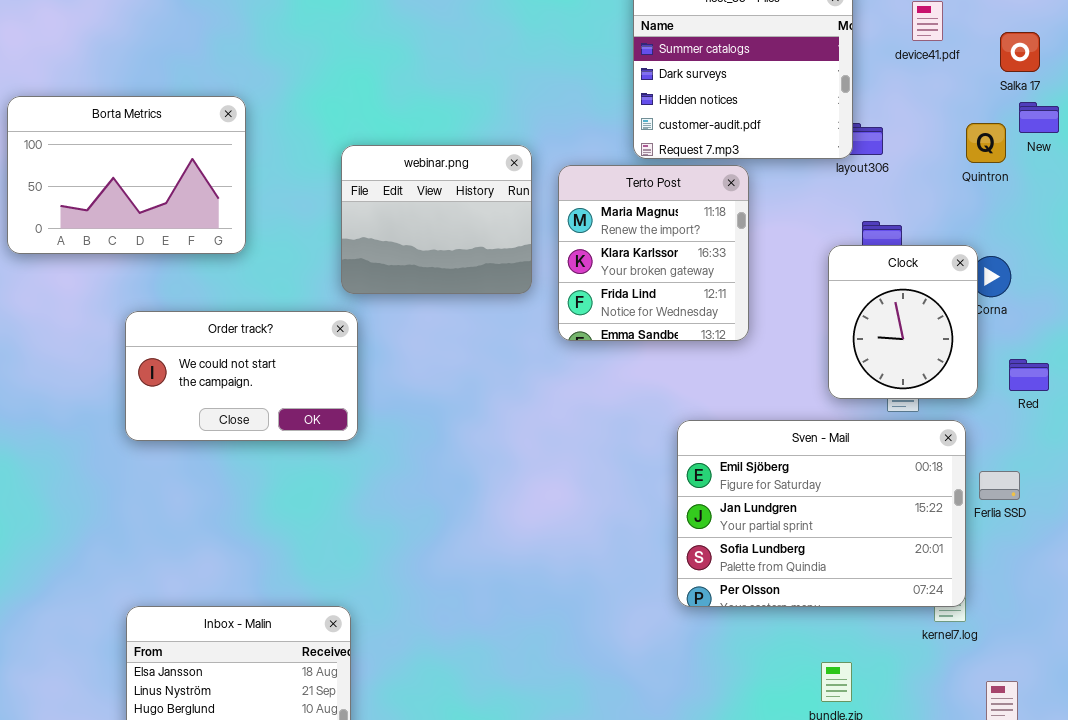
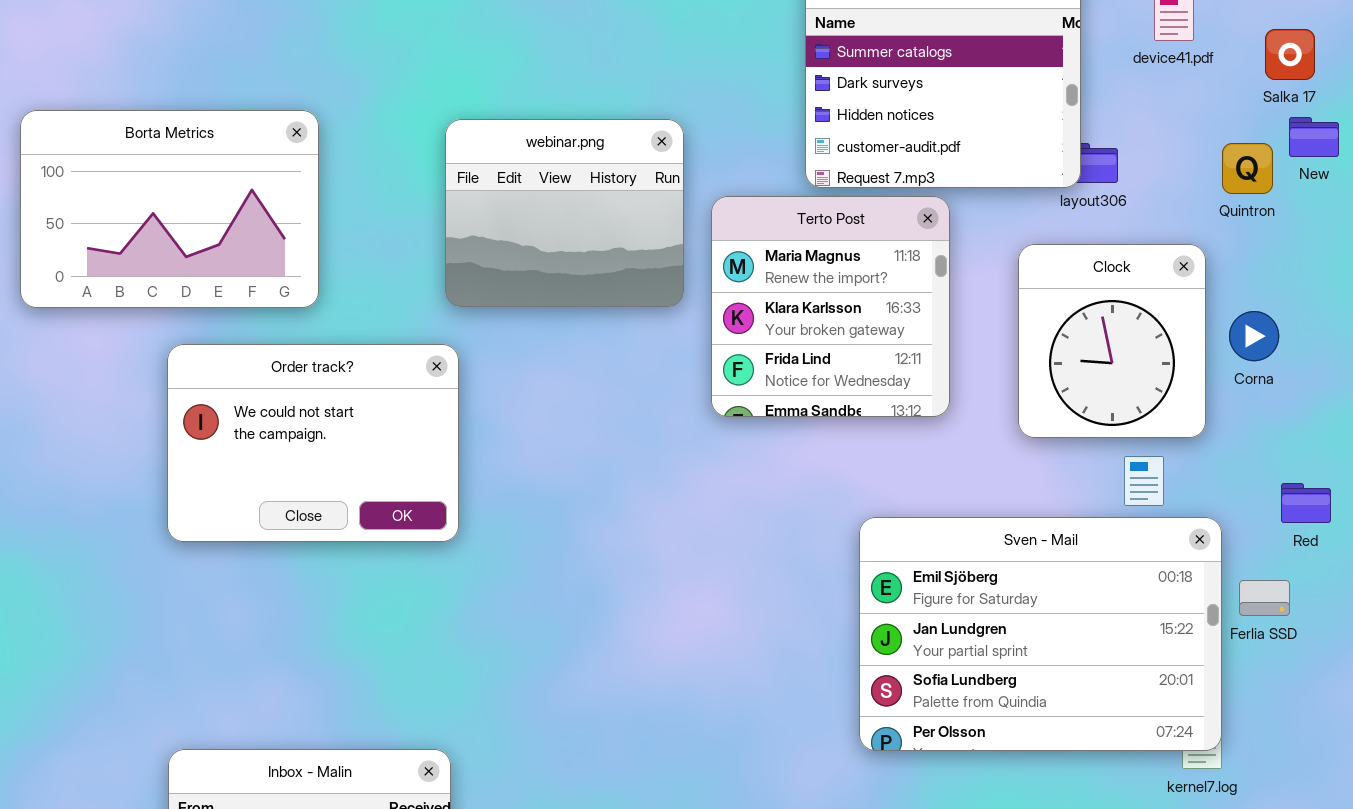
webinar.png: [341,145,532,294] -> [445,119,684,307], moved
Clock: [828,245,978,399] -> [1018,244,1206,438], moved
Order track?: [125,311,358,441] -> [167,344,459,542], resized
Red: [1009,359,1049,391] -> [1281,483,1331,523], moved

